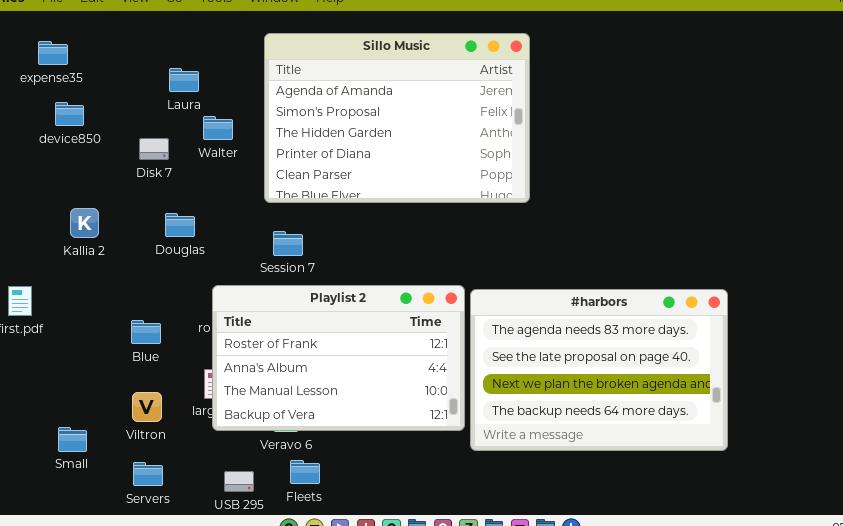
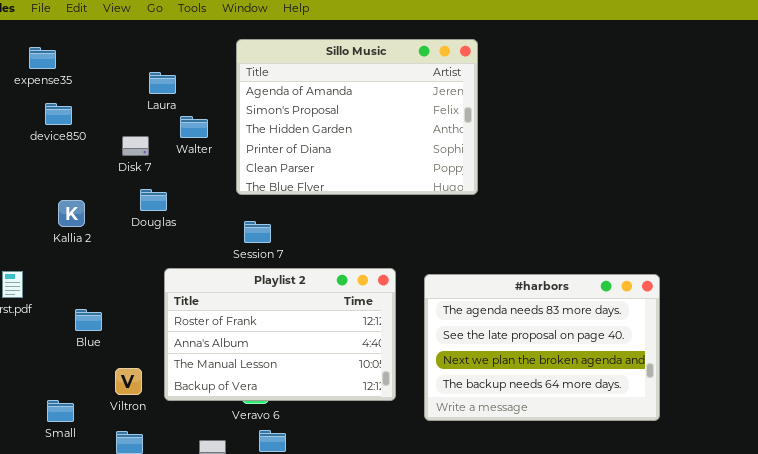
Douglas: [165,213,195,237] -> [140,189,167,211], moved
Playlist 2: [212,285,465,431] -> [164,268,396,401], moved
Blue: [131,320,161,344] -> [75,309,102,331], moved

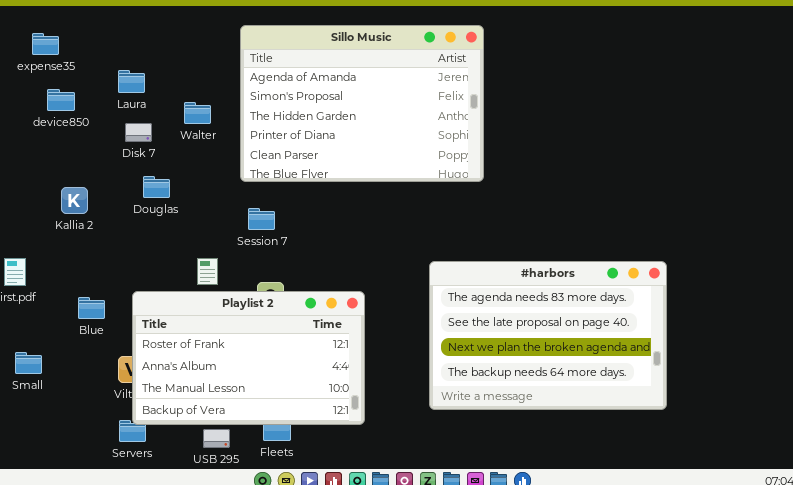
Laura: [149,72,176,94] -> [118,70,145,93], moved
Playlist 2: [164,268,396,401] -> [132,291,365,425], moved
Small: [47,400,74,422] -> [15,352,42,374], moved

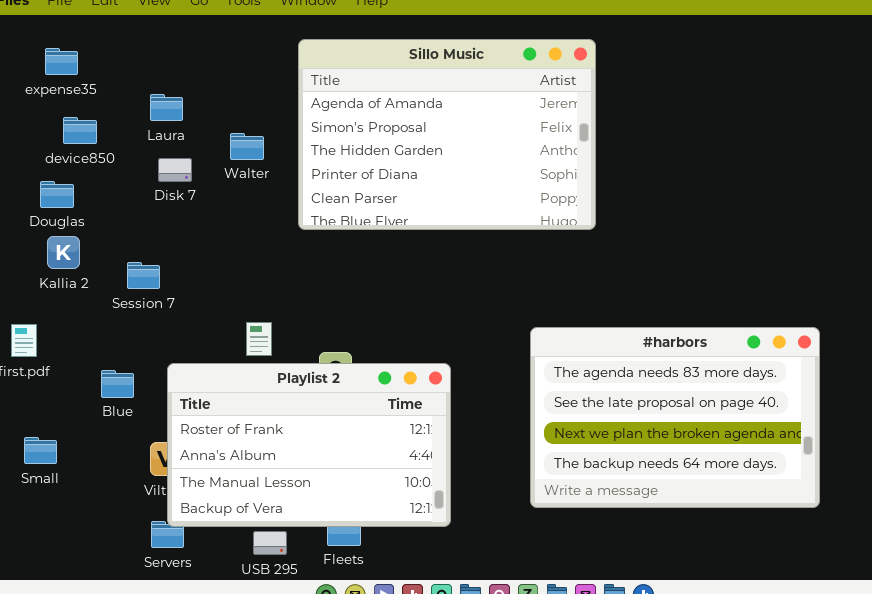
Douglas: [143,176,170,198] -> [40,181,74,208], moved
Kallia 2: [61,187,88,214] -> [47,236,80,269], moved
Session 7: [248,208,275,230] -> [127,262,160,289], moved

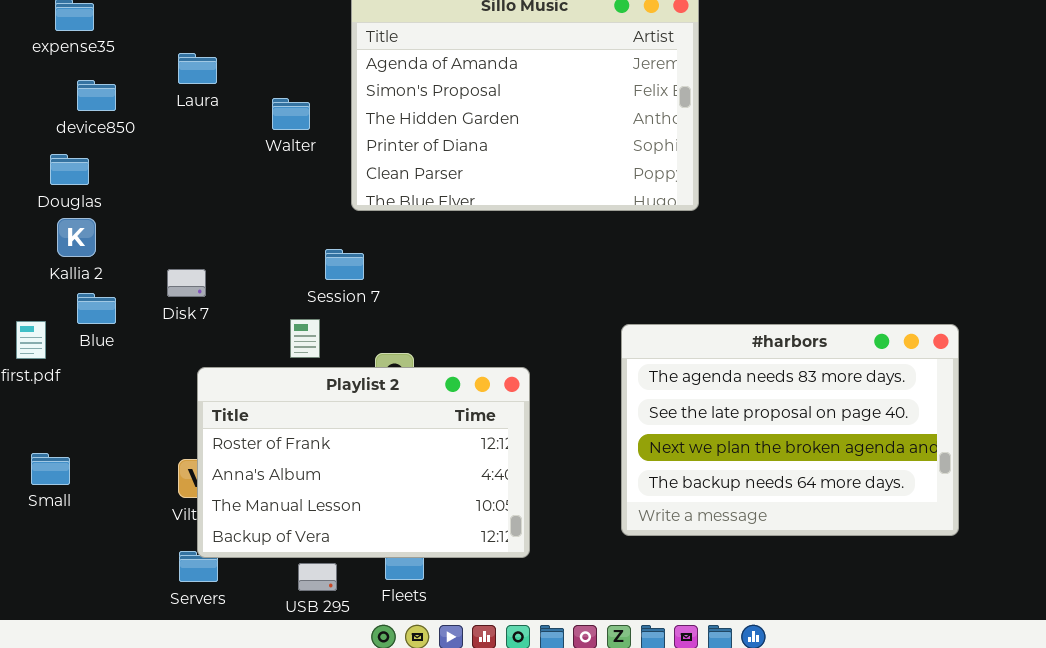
Disk 7: [158,158,192,182] -> [167,269,206,297], moved
Session 7: [127,262,160,289] -> [325,249,364,280], moved
Blue: [101,370,134,398] -> [77,293,116,324], moved

